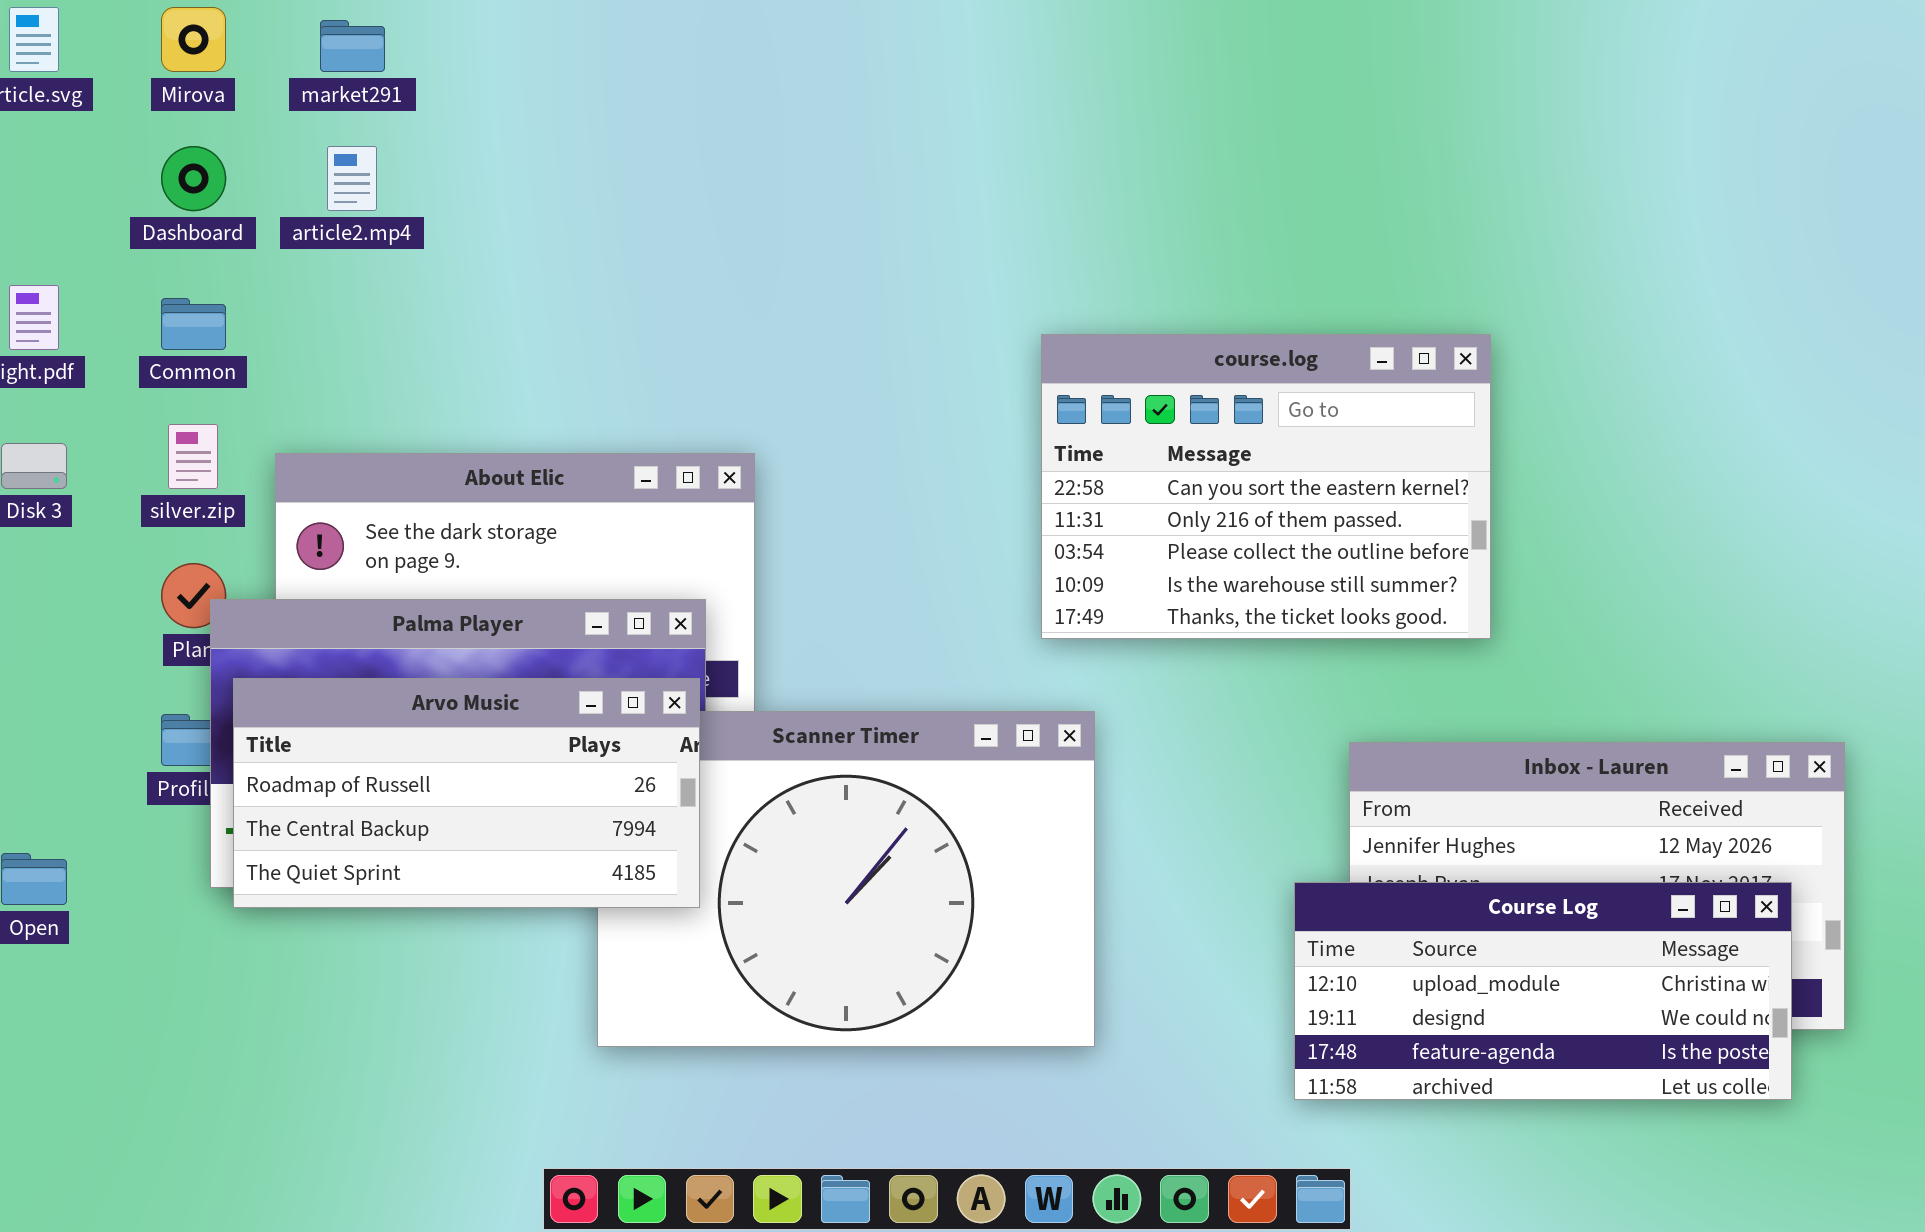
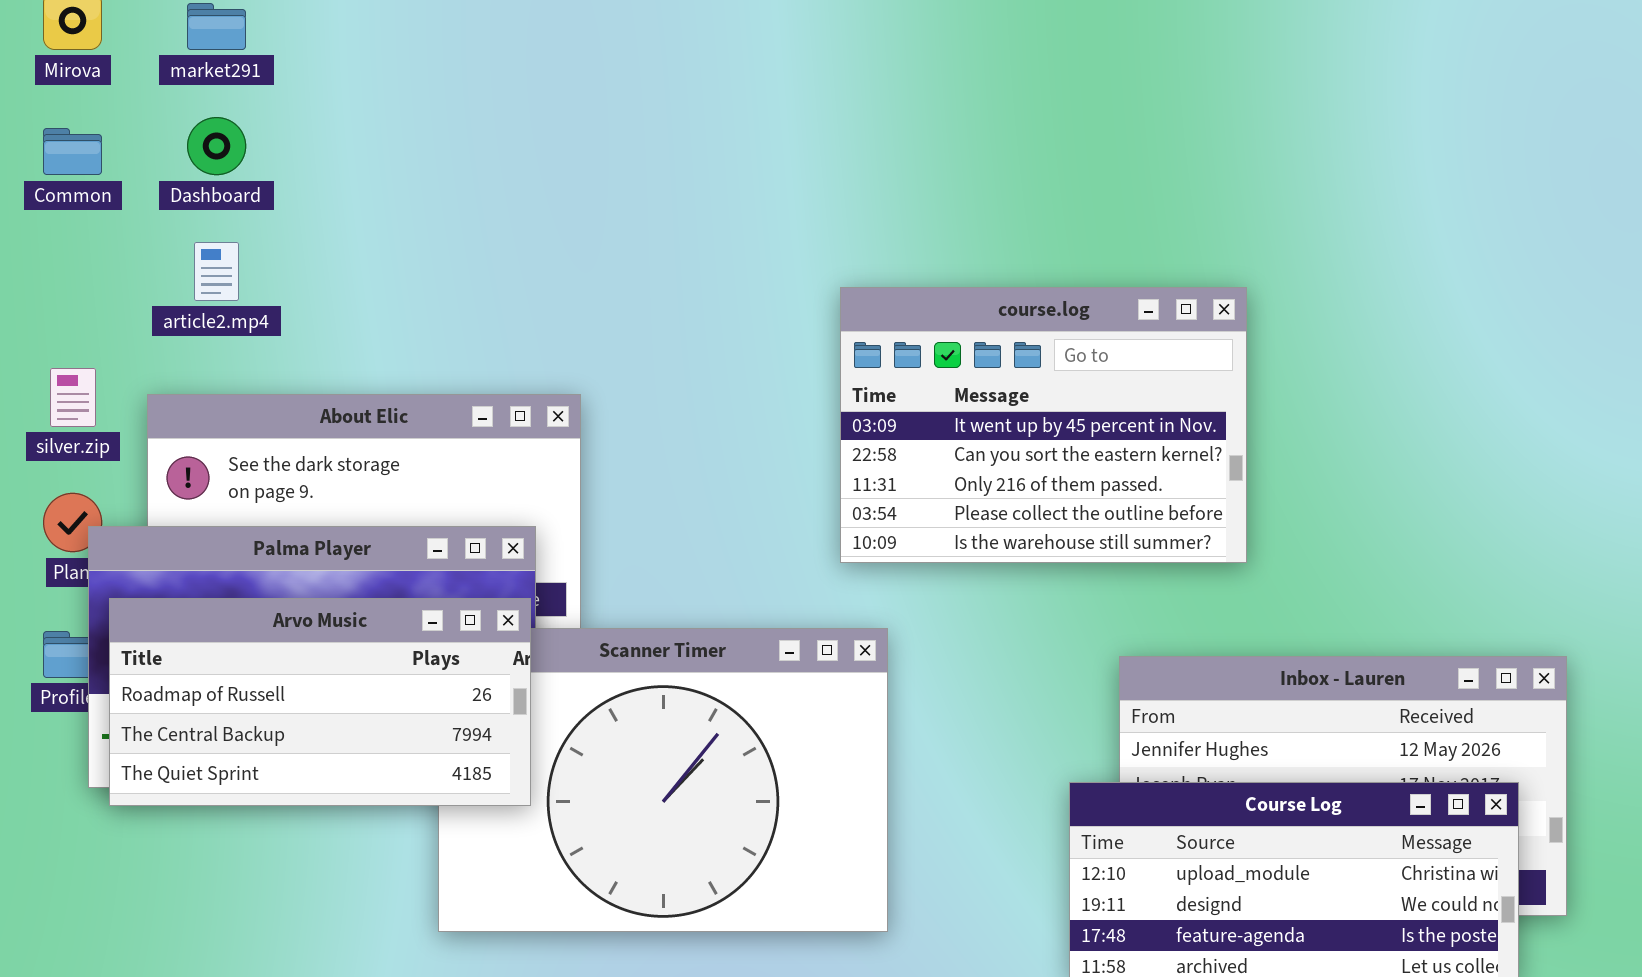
Dashboard: [161,146,226,211] -> [187,117,246,175], moved
article2.mp4: [327,146,377,211] -> [194,242,239,301], moved
Common: [161,298,226,350] -> [43,128,102,175], moved
course.log: [1041,334,1491,639] -> [840,287,1247,563], scrolled up 1 row

